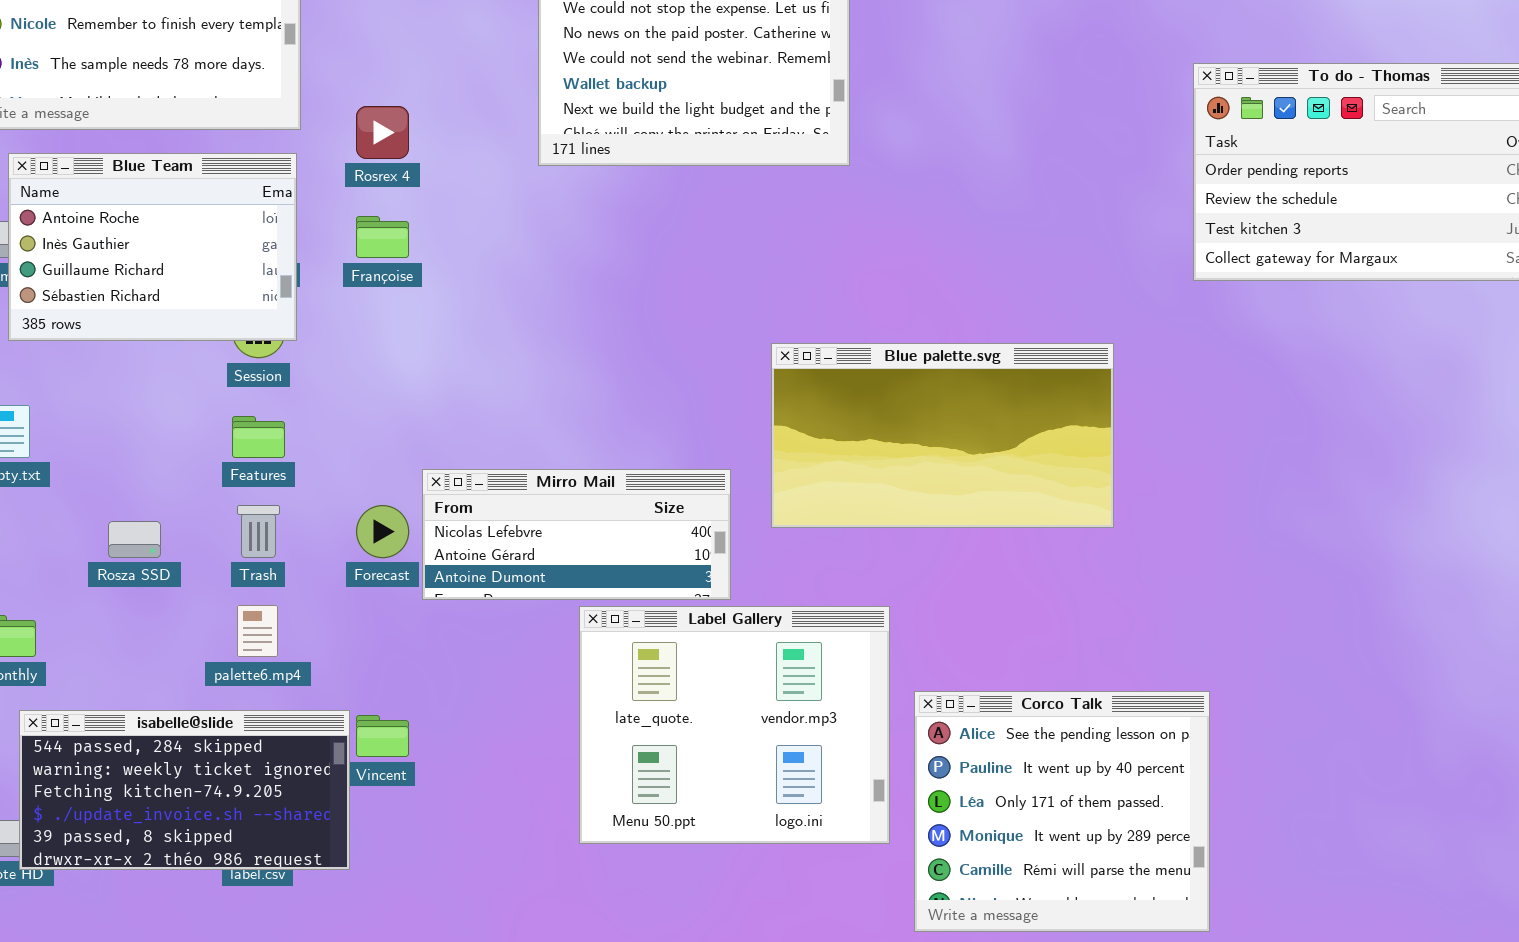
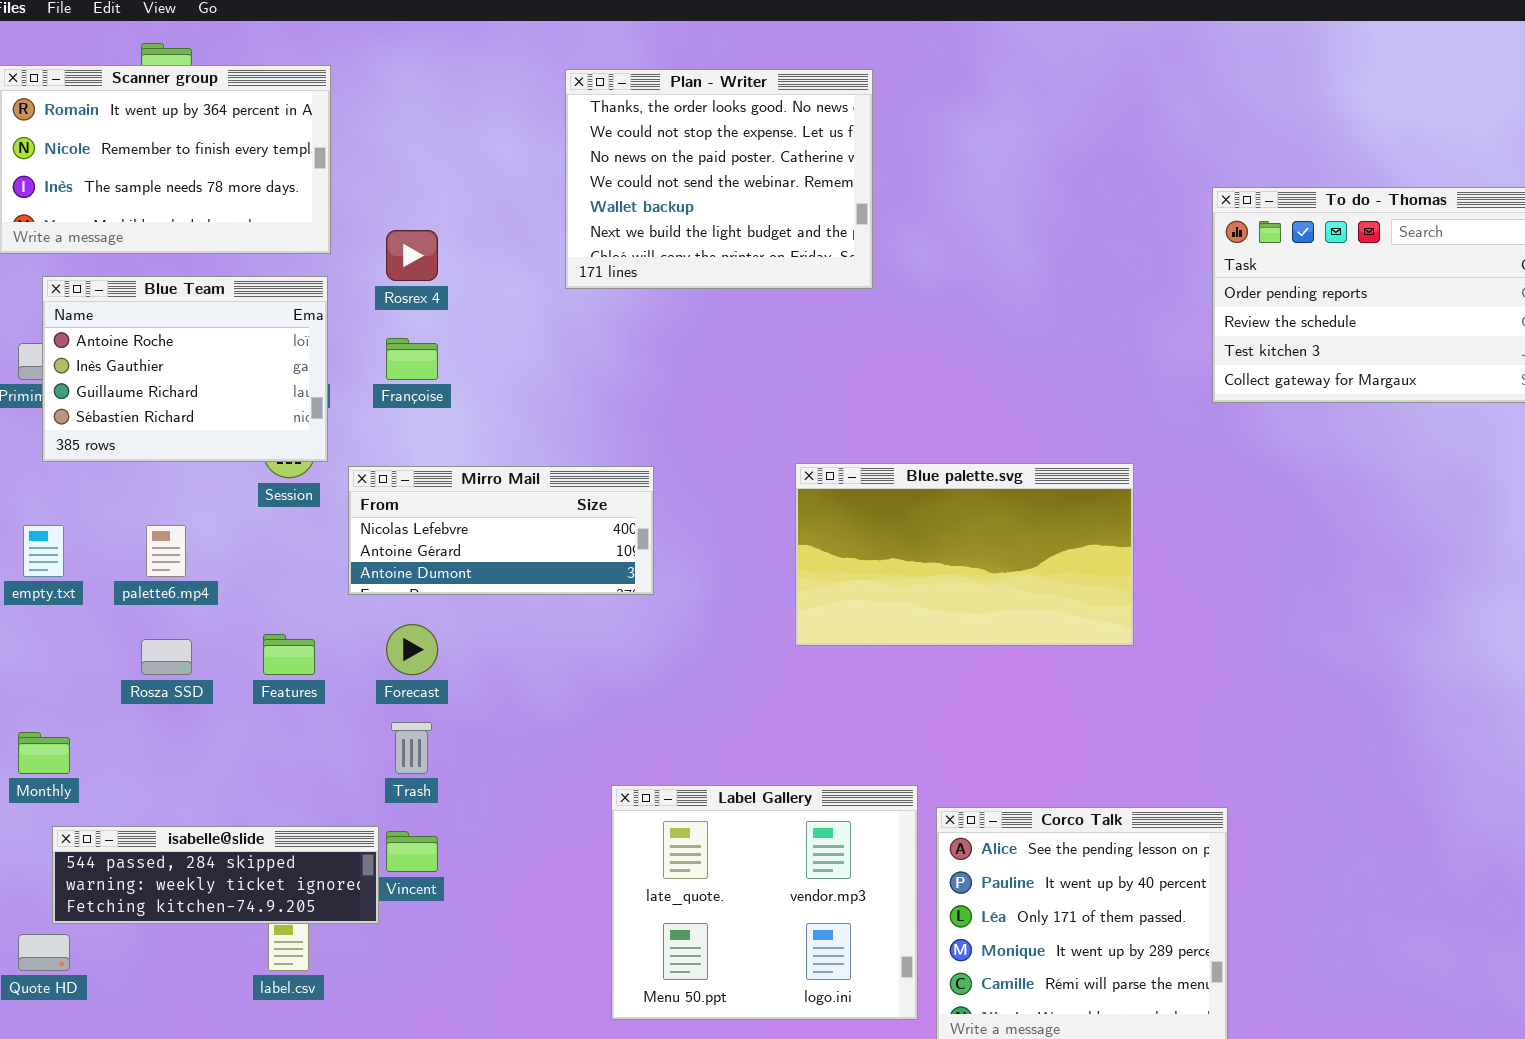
Features: [232,416,285,458] -> [263,634,315,675], moved
Mirro Mail: [422,469,731,600] -> [348,466,654,595], moved
Trash: [237,505,280,558] -> [391,722,432,774], moved
palette6.mp4: [237,605,278,657] -> [146,525,186,577], moved
Label Gallery: [579,606,890,844] -> [611,785,918,1020], moved
isabelle@slide: [19,710,350,870] -> [52,826,379,924], resized

